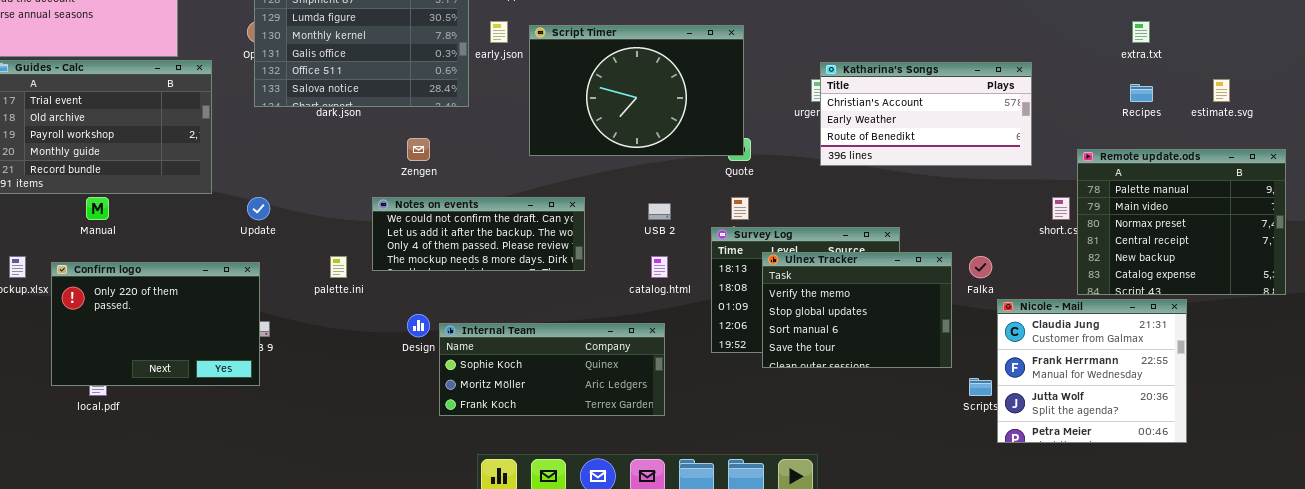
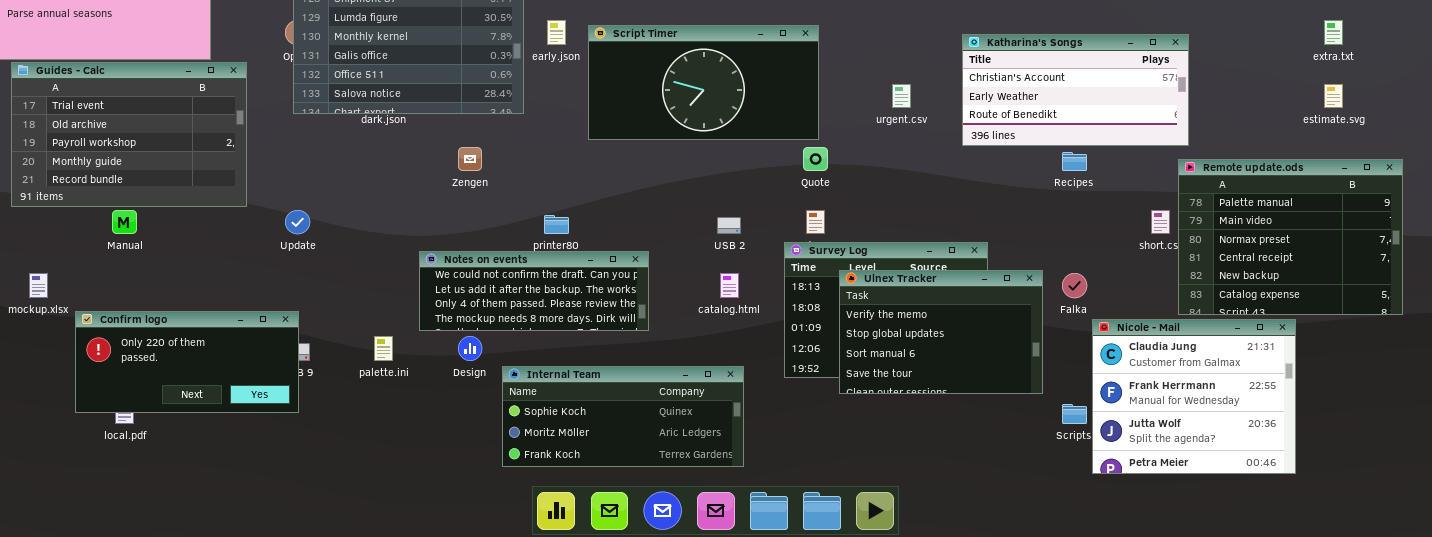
extra.txt: [1132,21,1150,43] -> [1324,20,1343,45], moved
Script Timer: [529,25,744,156] -> [588,25,819,140], resized
Katharina's Songs: [820,62,1032,166] -> [962,34,1189,146], moved
Recipes: [1130,84,1153,102] -> [1062,152,1087,171], moved
Notes on events: [372,197,585,271] -> [419,251,649,331], moved
palette.ini: [330,256,347,278] -> [374,336,393,361], moved
Confirm logo: [51,262,260,386] -> [75,311,299,413], resized
Internal Team: [439,323,665,416] -> [502,366,744,467], moved

